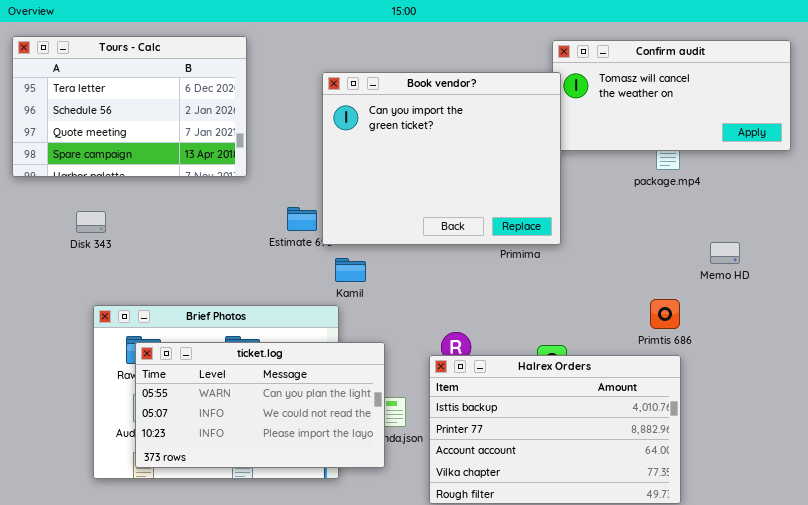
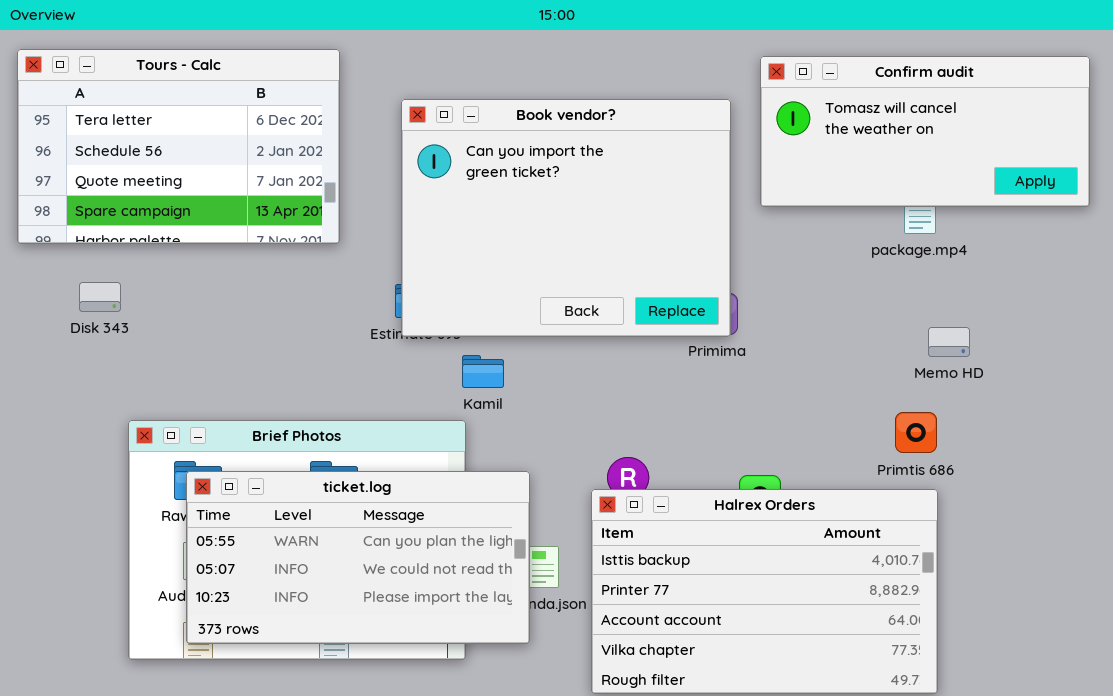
Book vendor?: [322,72,561,245] -> [401,99,731,337], moved
Disk 343: [76,211,106,233] -> [79,282,121,312], moved
Memo HD: [710,242,740,264] -> [928,327,970,357], moved

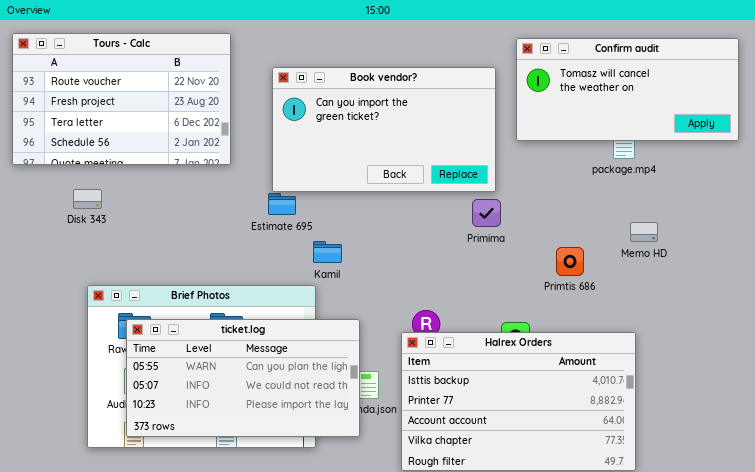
Tours - Calc: [17,49,340,244] -> [12,33,231,165], scrolled up 2 rows
Book vendor?: [401,99,731,337] -> [272,67,496,192], resized
Disk 343: [79,282,121,312] -> [73,189,102,209], moved
Primtis 686: [895,412,937,453] -> [556,247,584,276], moved

